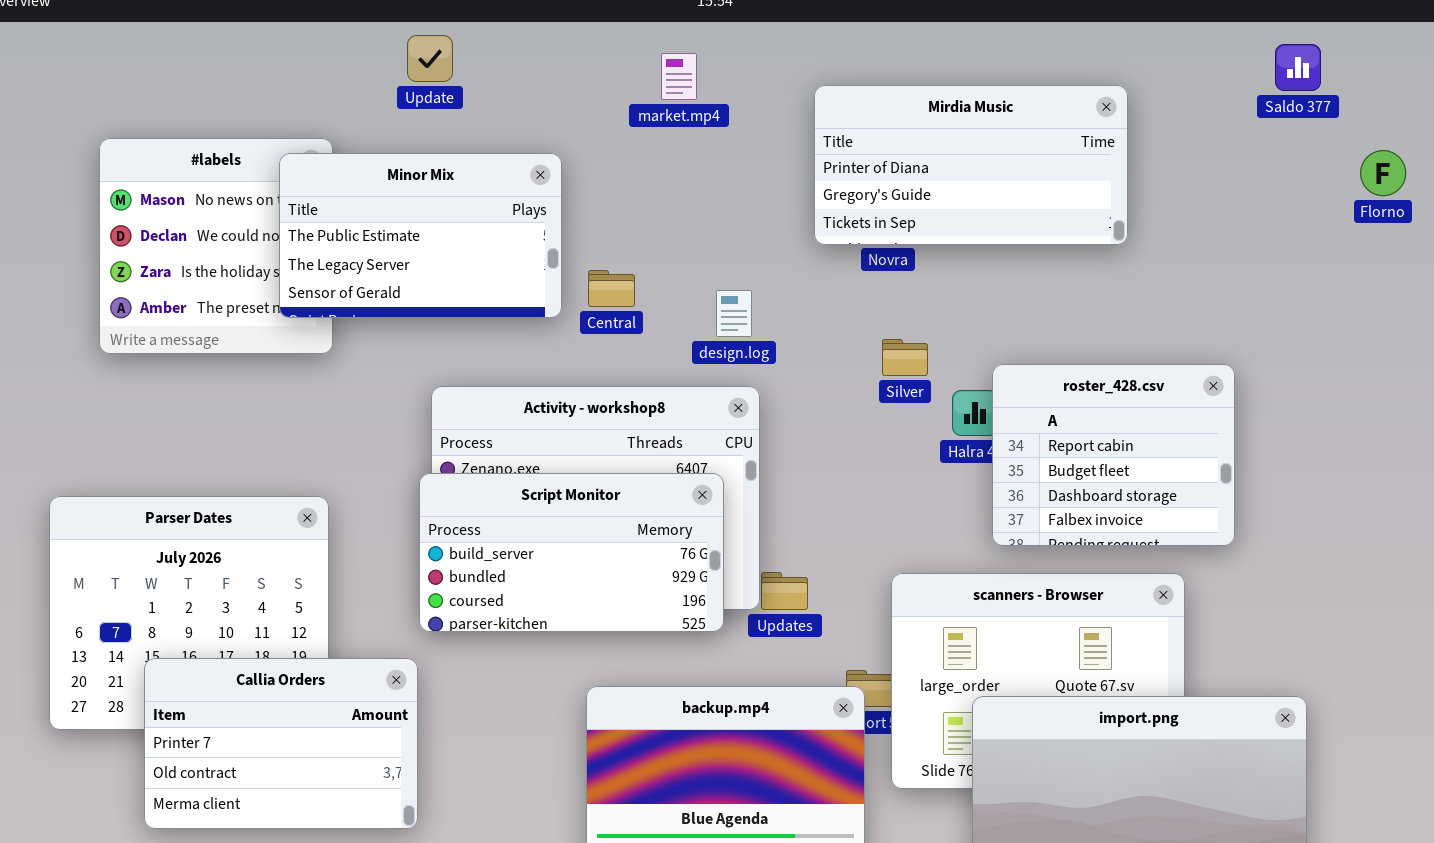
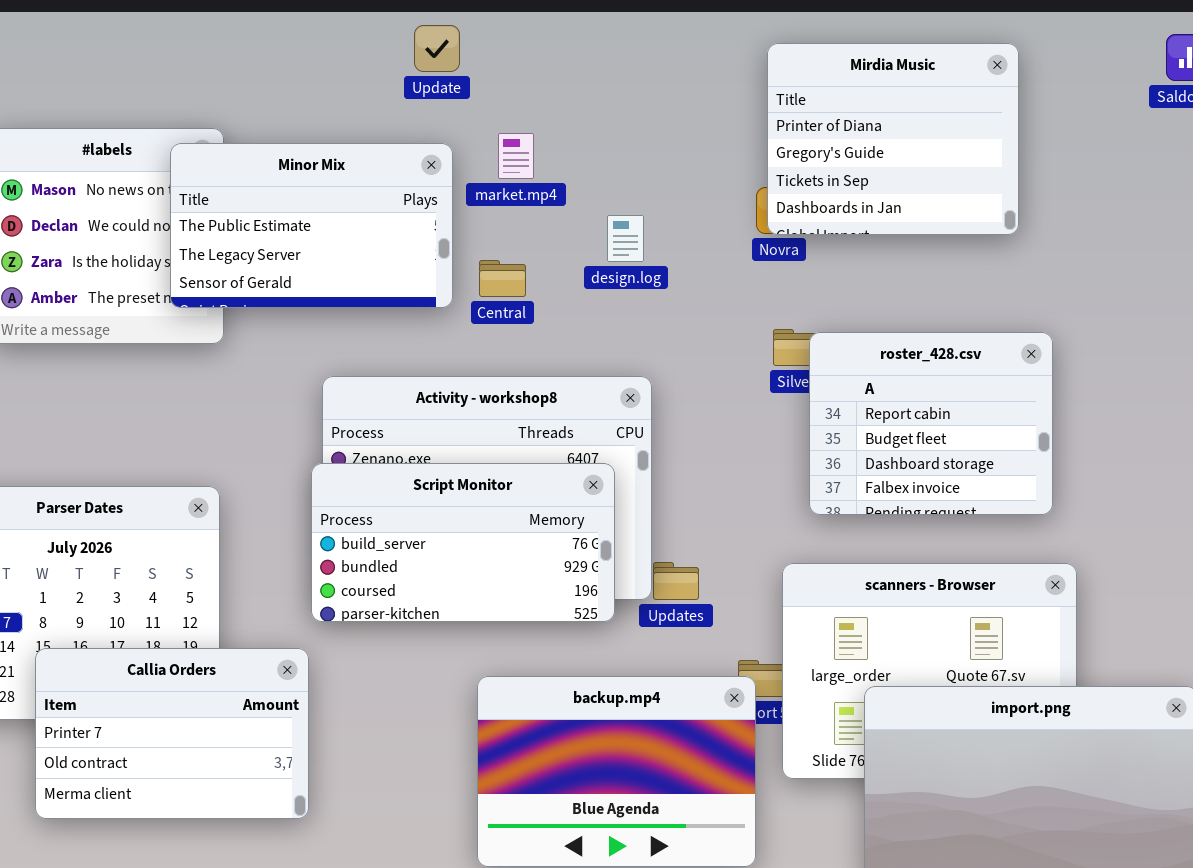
Update: [407,35,453,82] -> [414,25,460,72], moved
market.mp4: [661,53,697,100] -> [498,133,534,179], moved
Mirdia Music: [814,85,1128,245] -> [767,43,1019,235], resized
design.log: [716,290,752,337] -> [607,215,644,262], moved
roster_428.csv: [992,364,1235,546] -> [809,332,1053,515], moved

